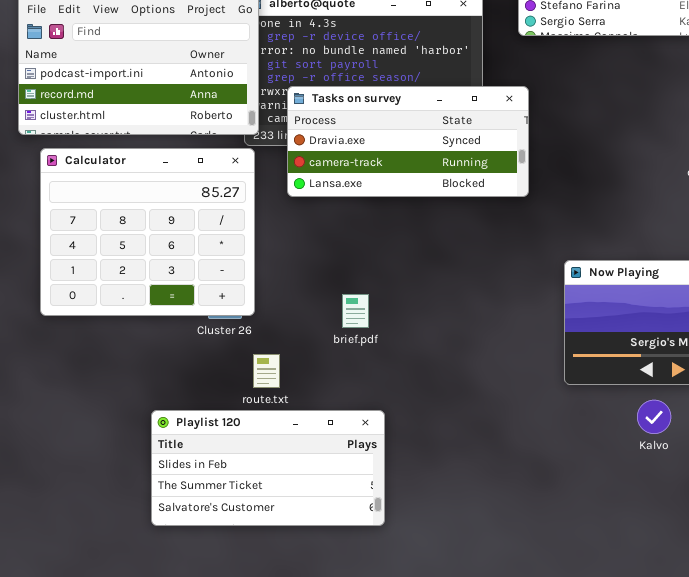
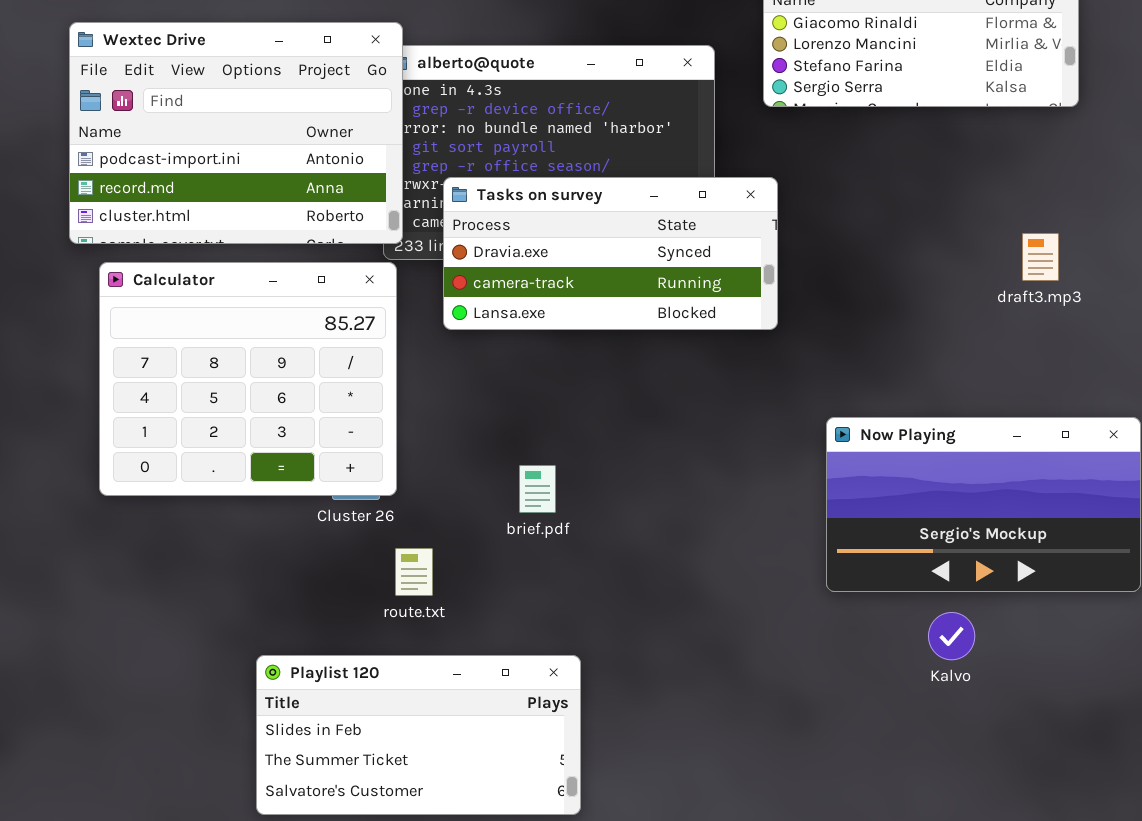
Playlist 120: [151,410,385,526] -> [256,655,581,815], moved

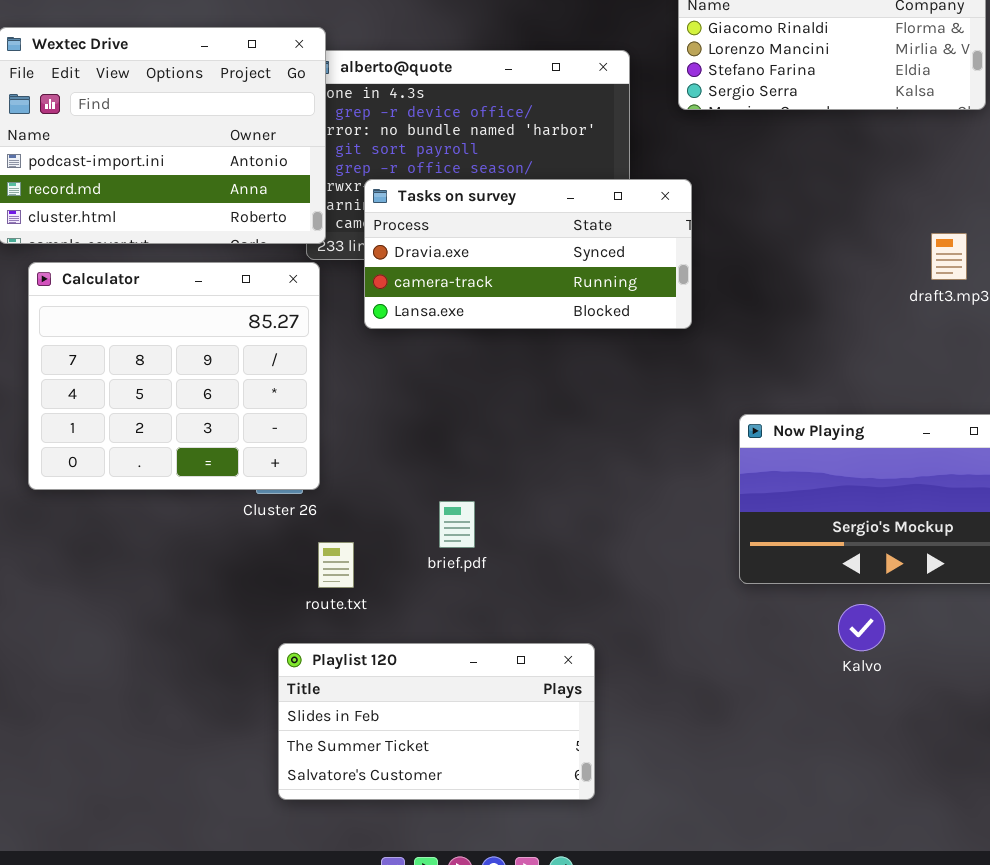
brief.pdf: [519,465,556,513] -> [439,501,475,548], moved
Playlist 120: [256,655,581,815] -> [278,643,595,800], moved

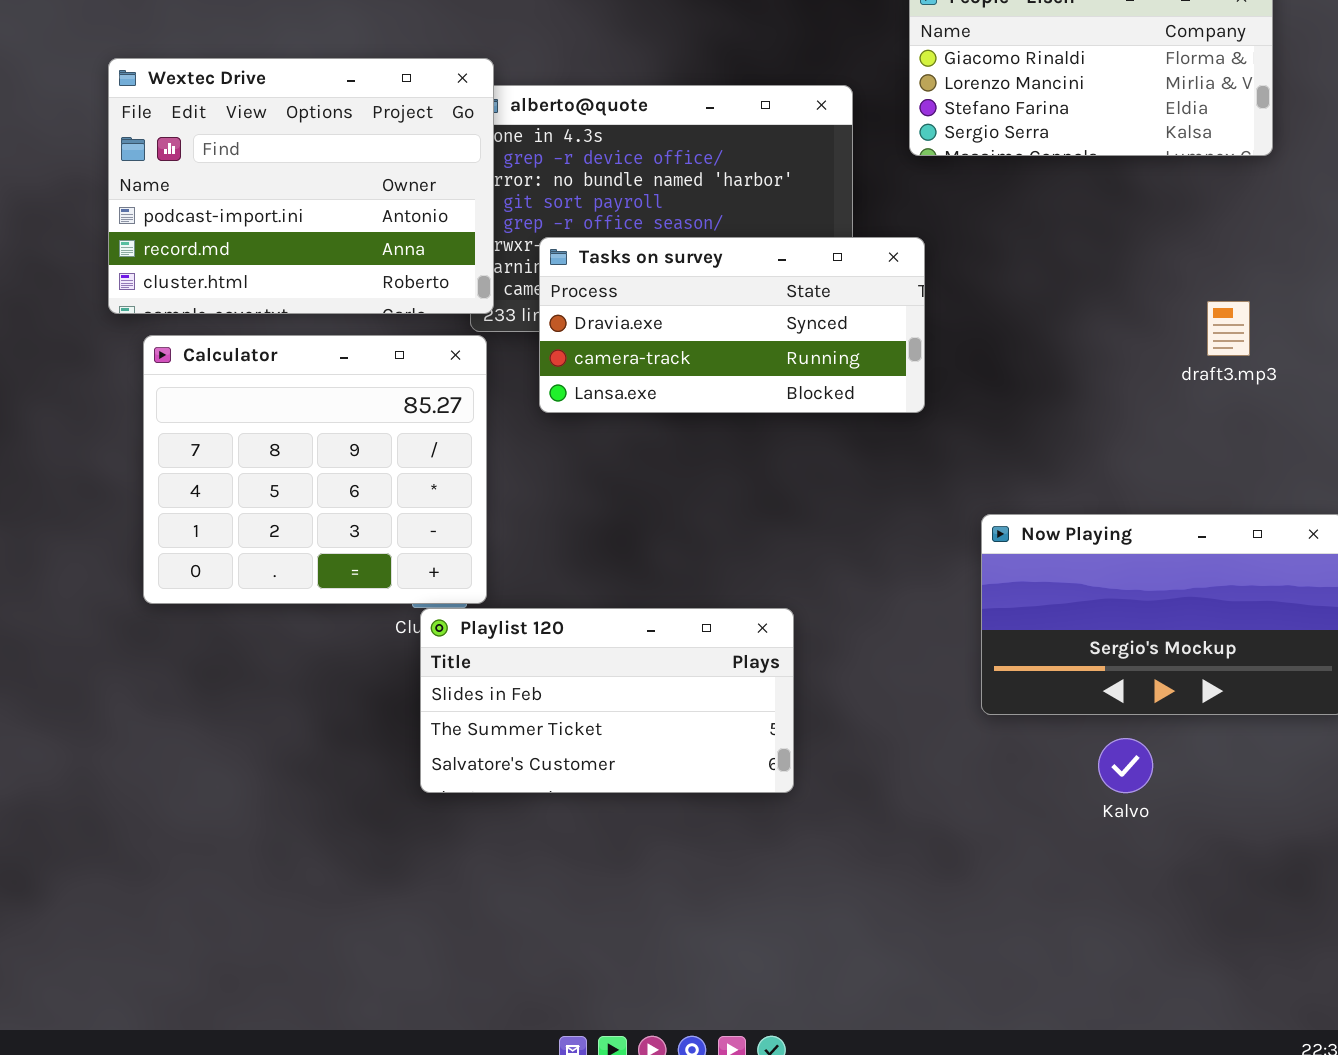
Playlist 120: [278,643,595,800] -> [420,608,794,793], moved

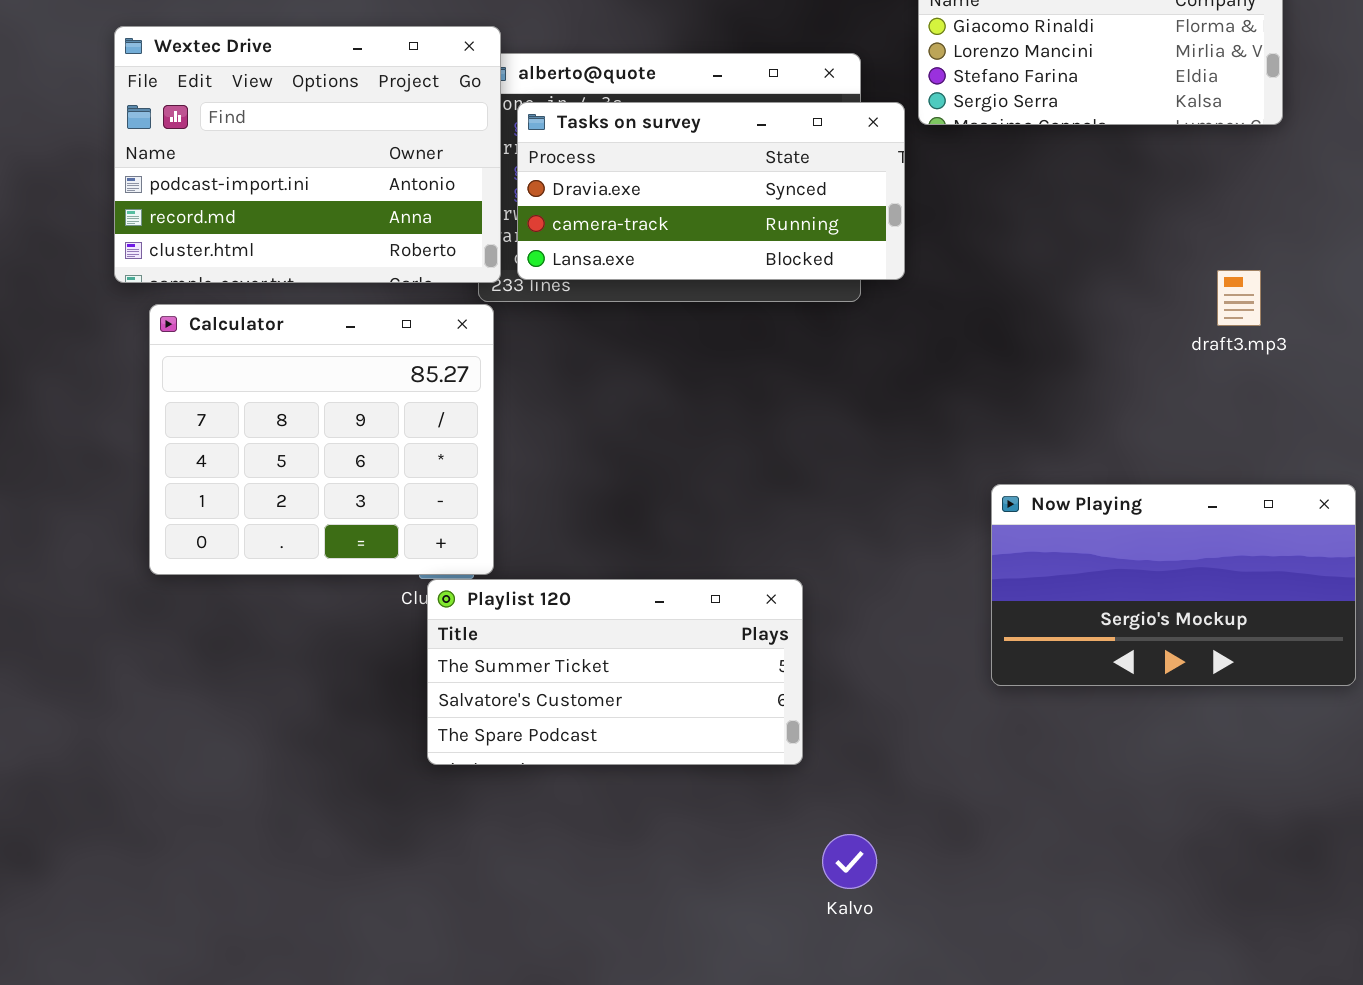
Tasks on survey: [539,237,925,413] -> [517,102,905,280], moved
Playlist 120: [420,608,794,793] -> [427,579,803,765], scrolled down 1 row
Kalvo: [1098,738,1153,793] -> [822,834,877,889], moved

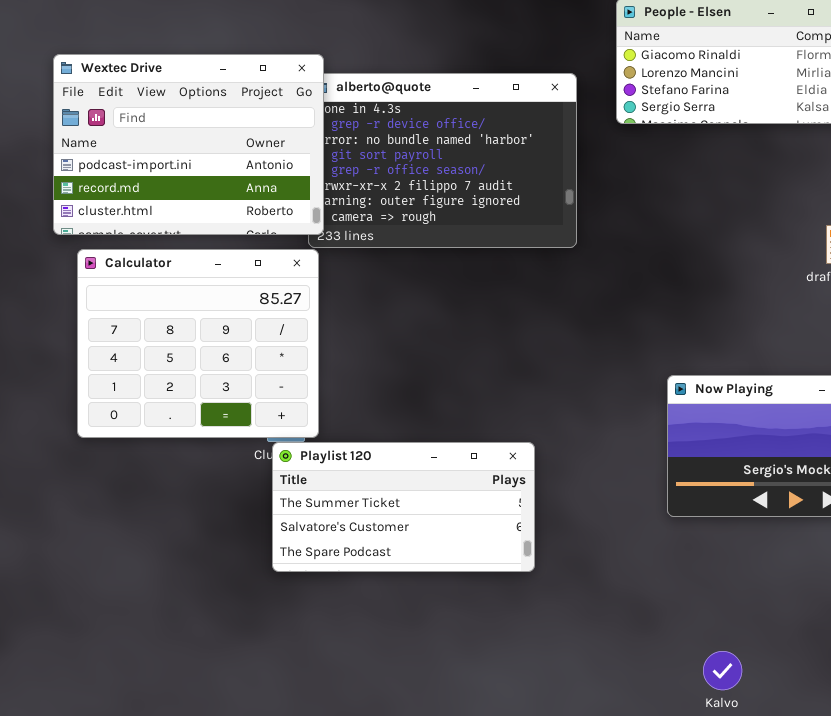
Tasks on survey: [517,102,905,280] -> none, closed
Kalvo: [822,834,877,889] -> [703,651,742,690], moved

